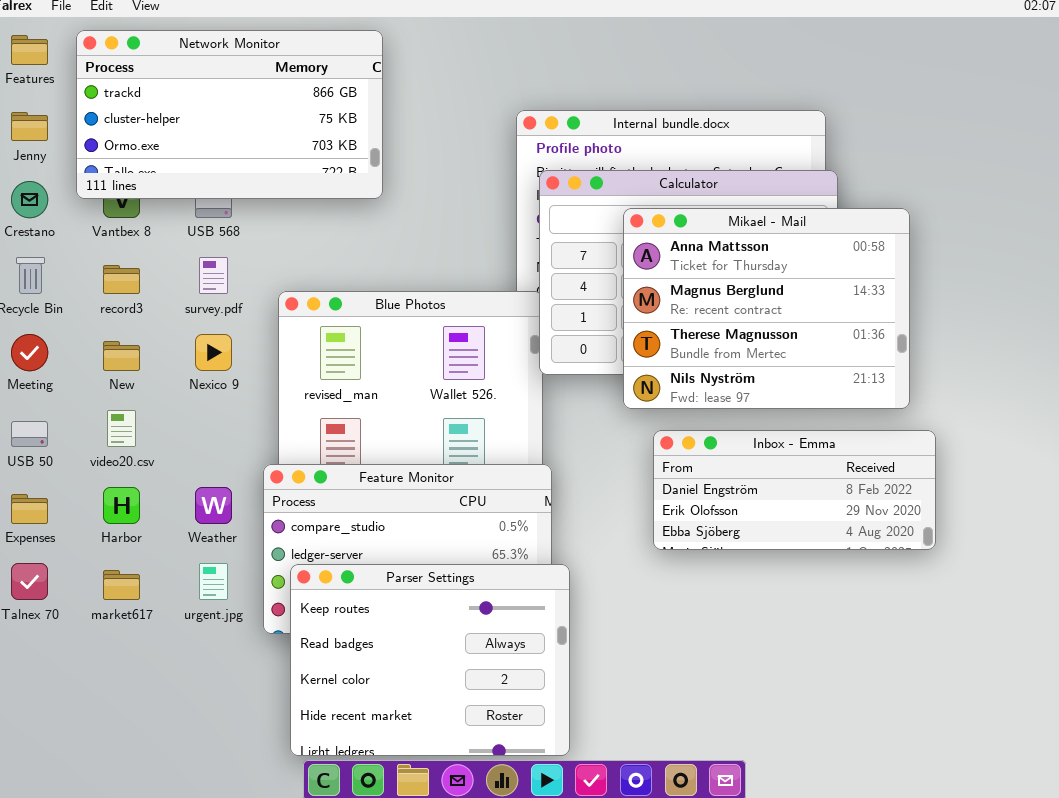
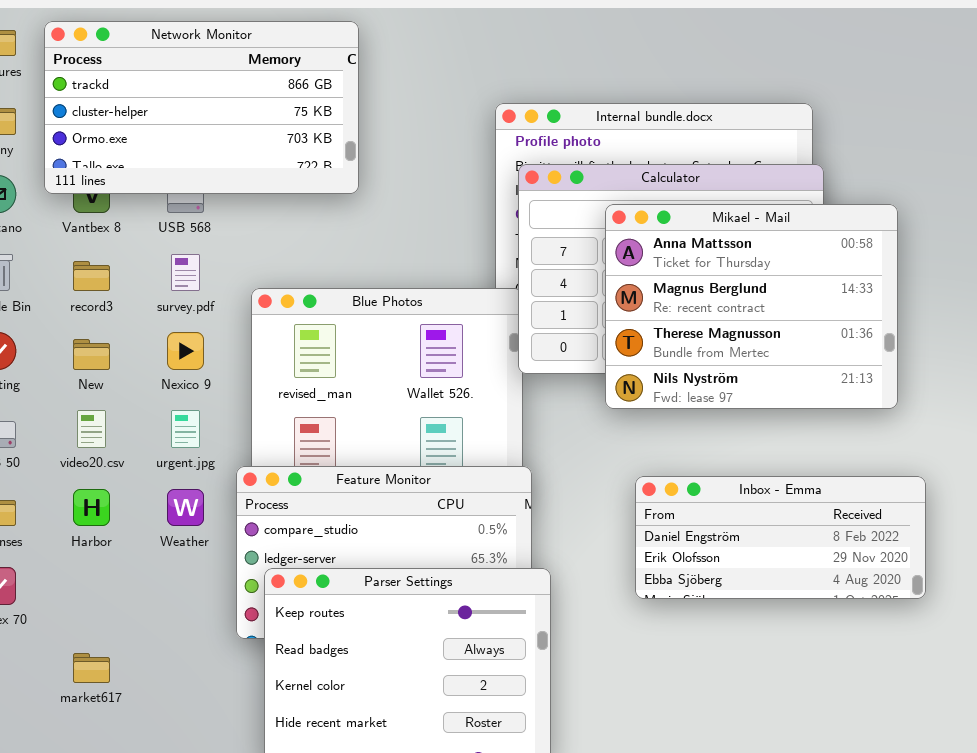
Inbox - Emma: [653,430,936,550] -> [635,476,926,599], moved
urgent.jpg: [199,563,228,600] -> [171,410,200,448], moved
market617: [103,570,140,600] -> [73,653,110,683], moved

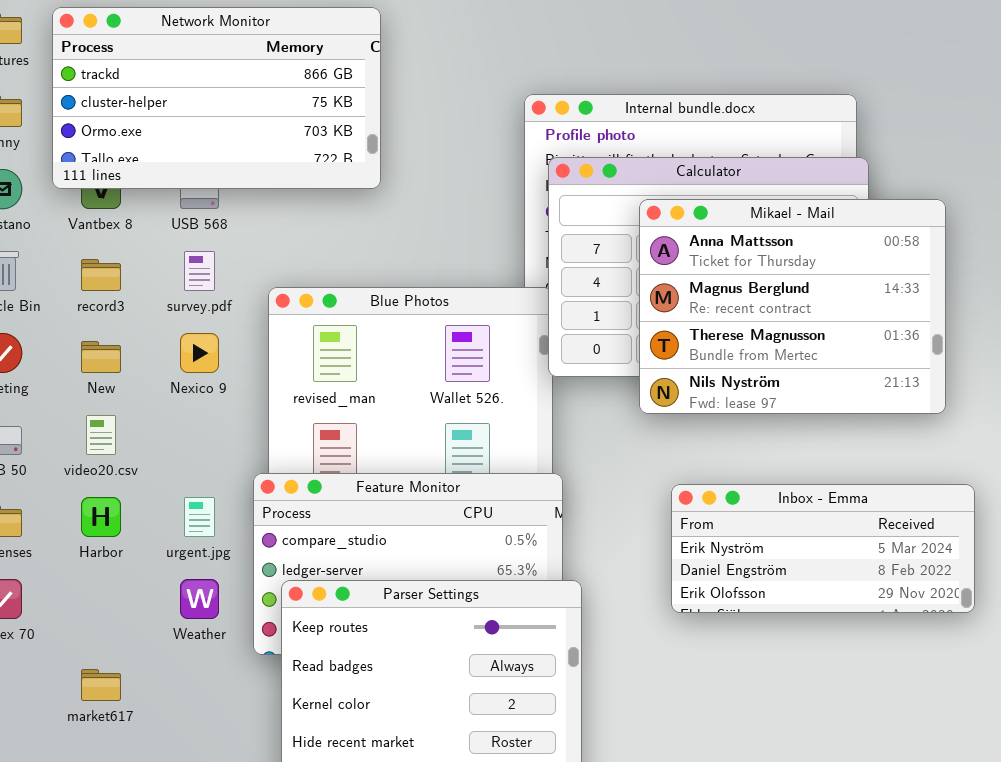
urgent.jpg: [171,410,200,448] -> [184,497,215,537], moved
Inbox - Emma: [635,476,926,599] -> [671,484,975,613], scrolled up 1 row
Weather: [167,489,204,526] -> [180,579,219,619], moved

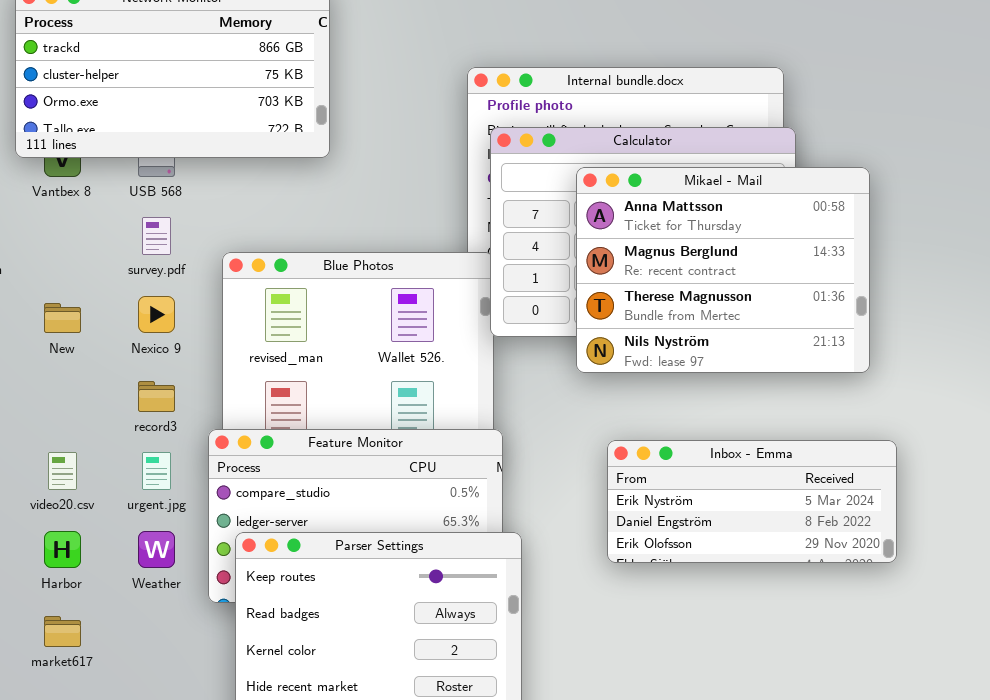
record3: [81,259,121,291] -> [138,381,175,412], moved
video20.csv: [86,415,116,455] -> [48,452,77,490], moved
Harbor: [81,497,121,537] -> [44,531,81,568], moved

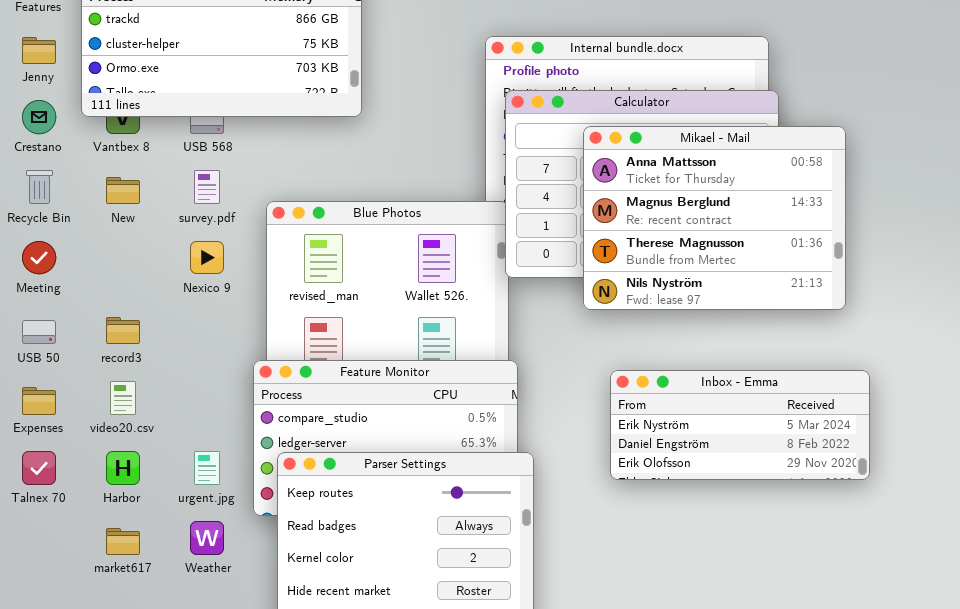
New: [44,303,81,333] -> [106,177,140,204], moved
record3: [138,381,175,412] -> [106,317,140,344], moved
urgent.jpg: [142,452,171,490] -> [194,451,220,485], moved
Weather: [138,531,175,568] -> [190,521,224,555], moved

